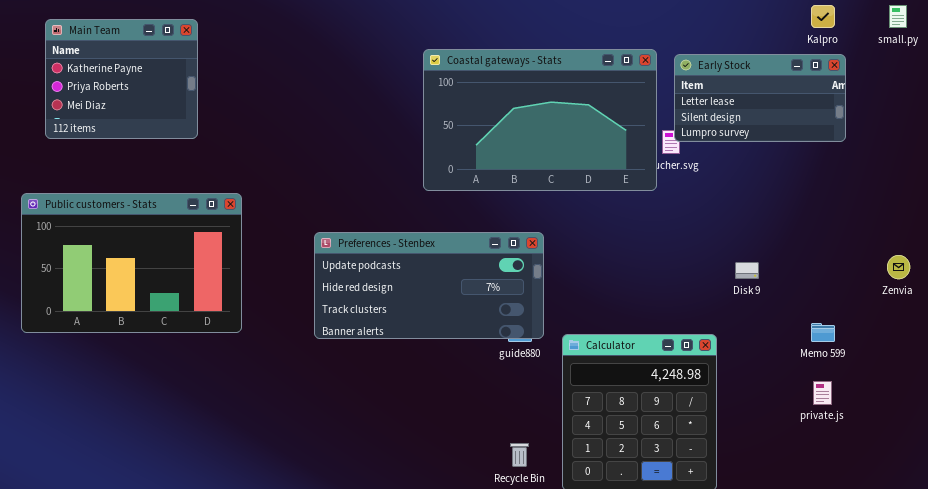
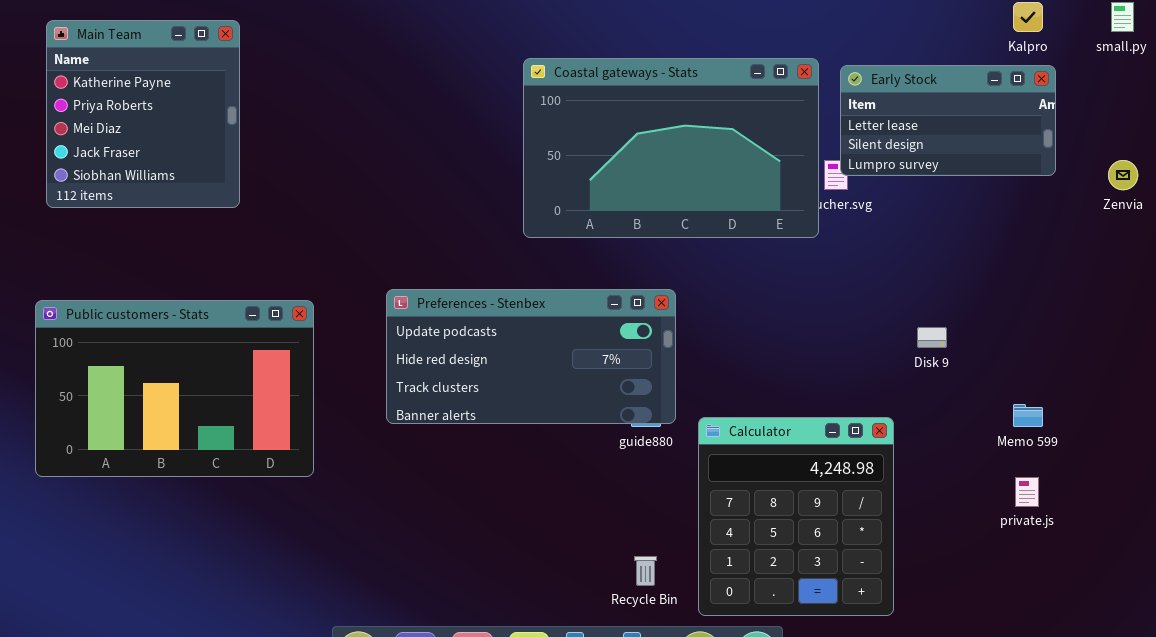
Main Team: [45,19,198,139] -> [46,20,240,208], resized
Public customers - Stats: [21,193,242,333] -> [35,300,314,477], moved
Zenvia: [887,255,910,279] -> [1108,160,1138,190], moved

